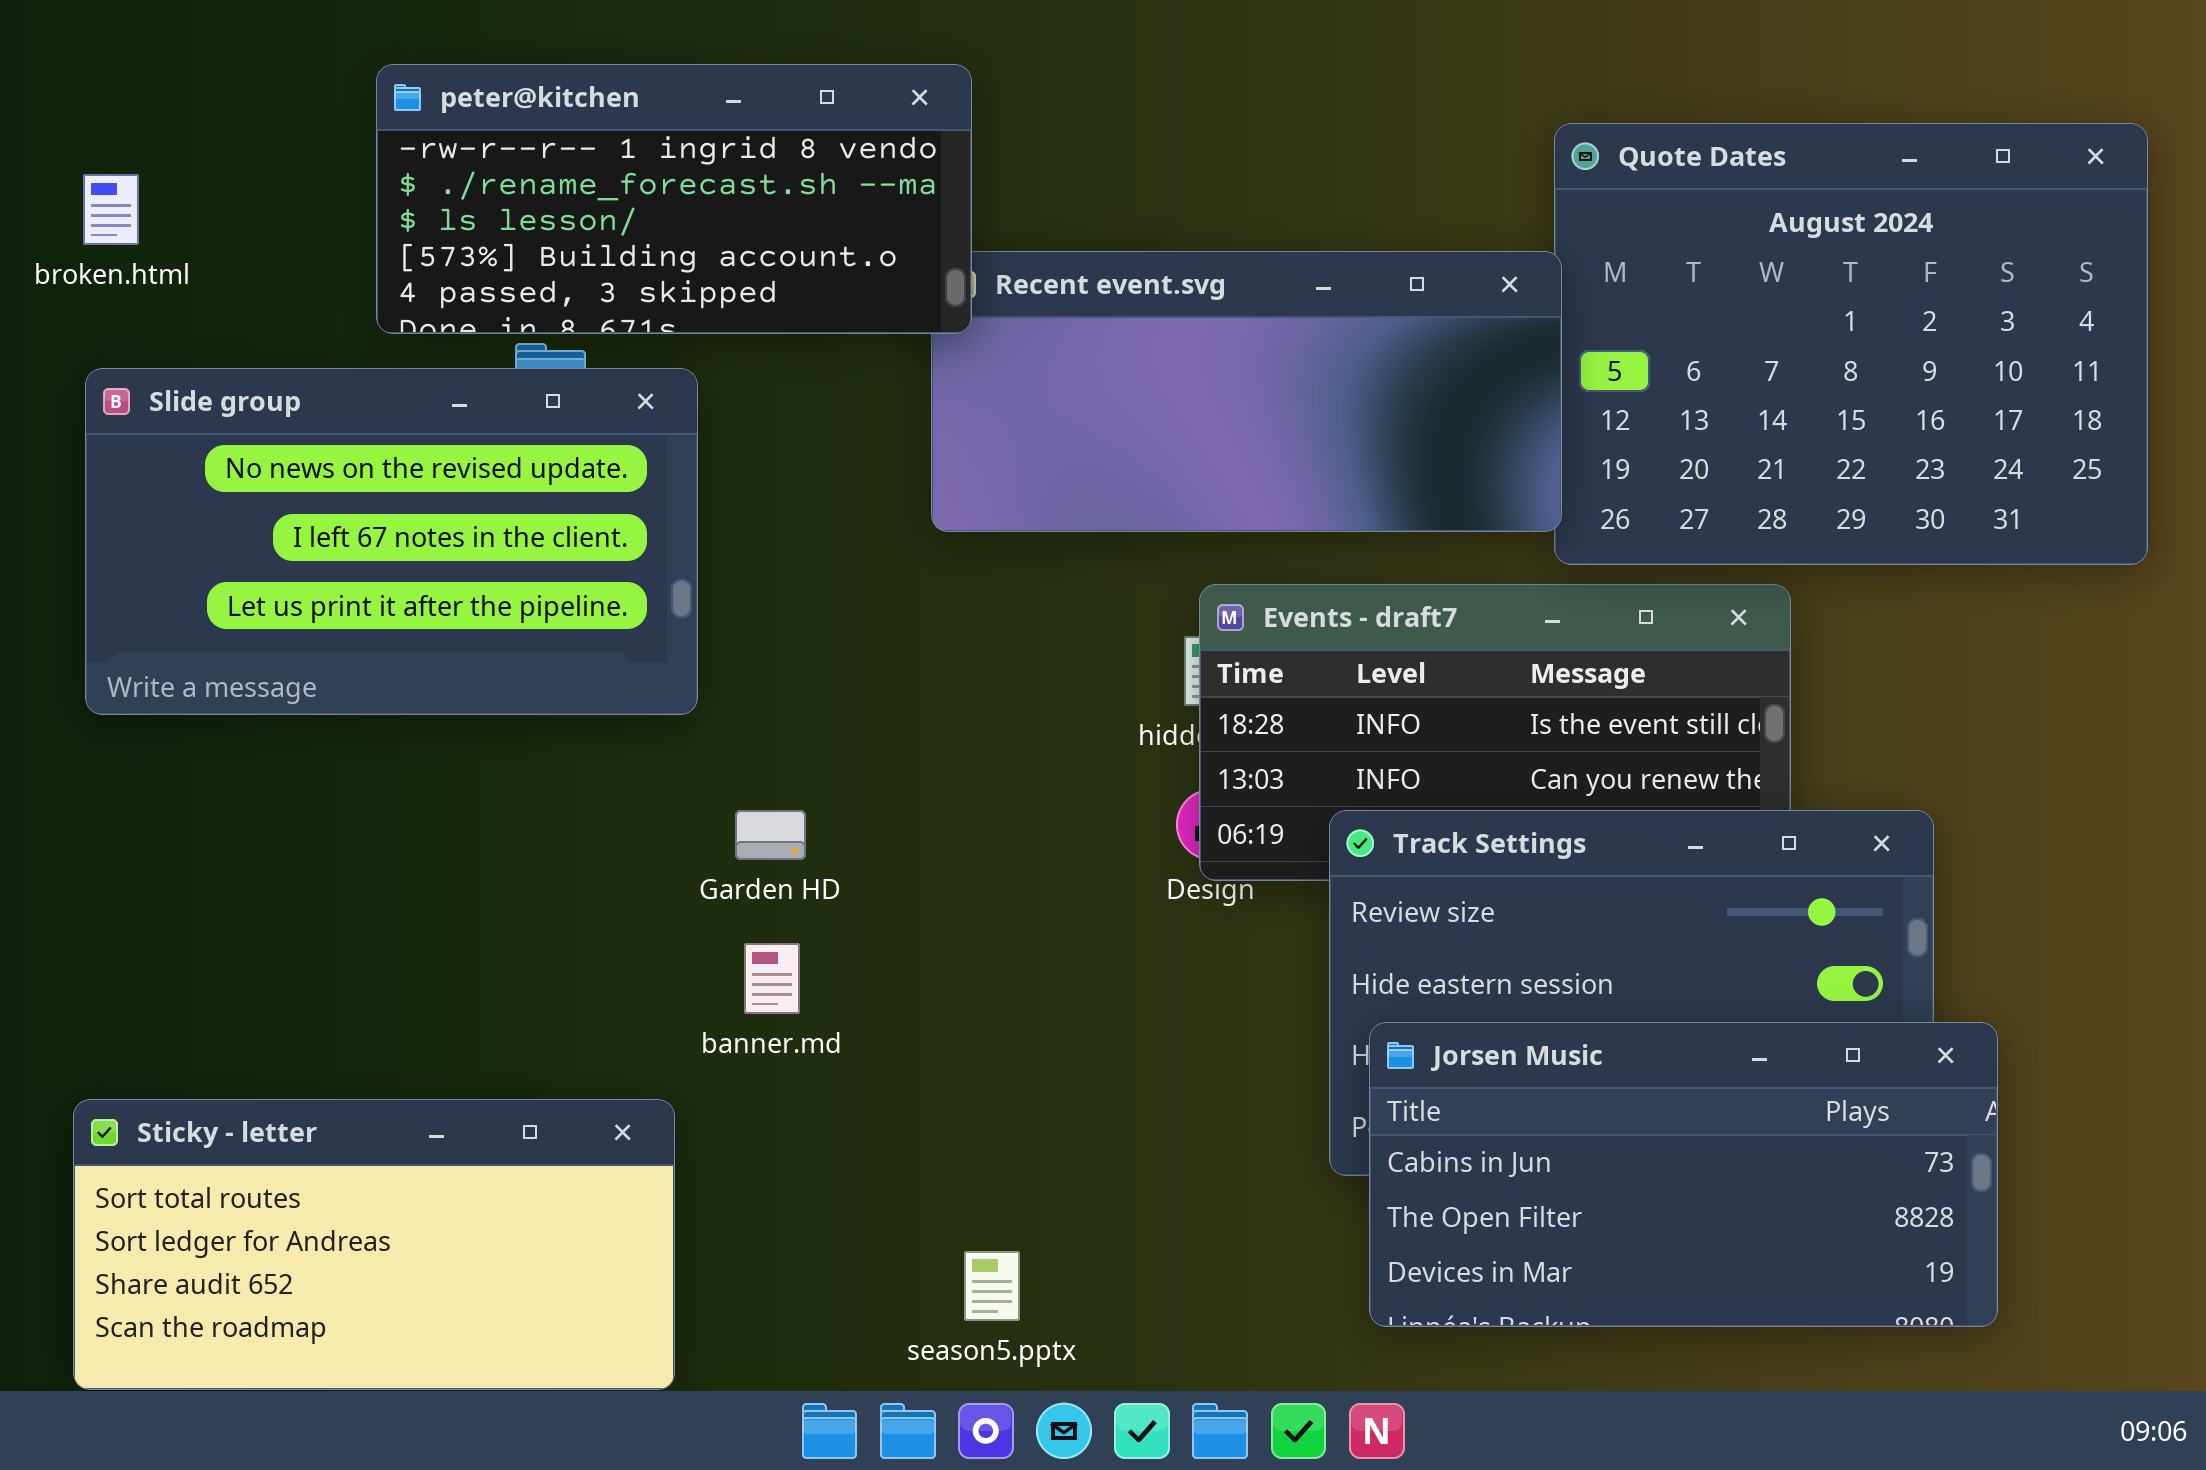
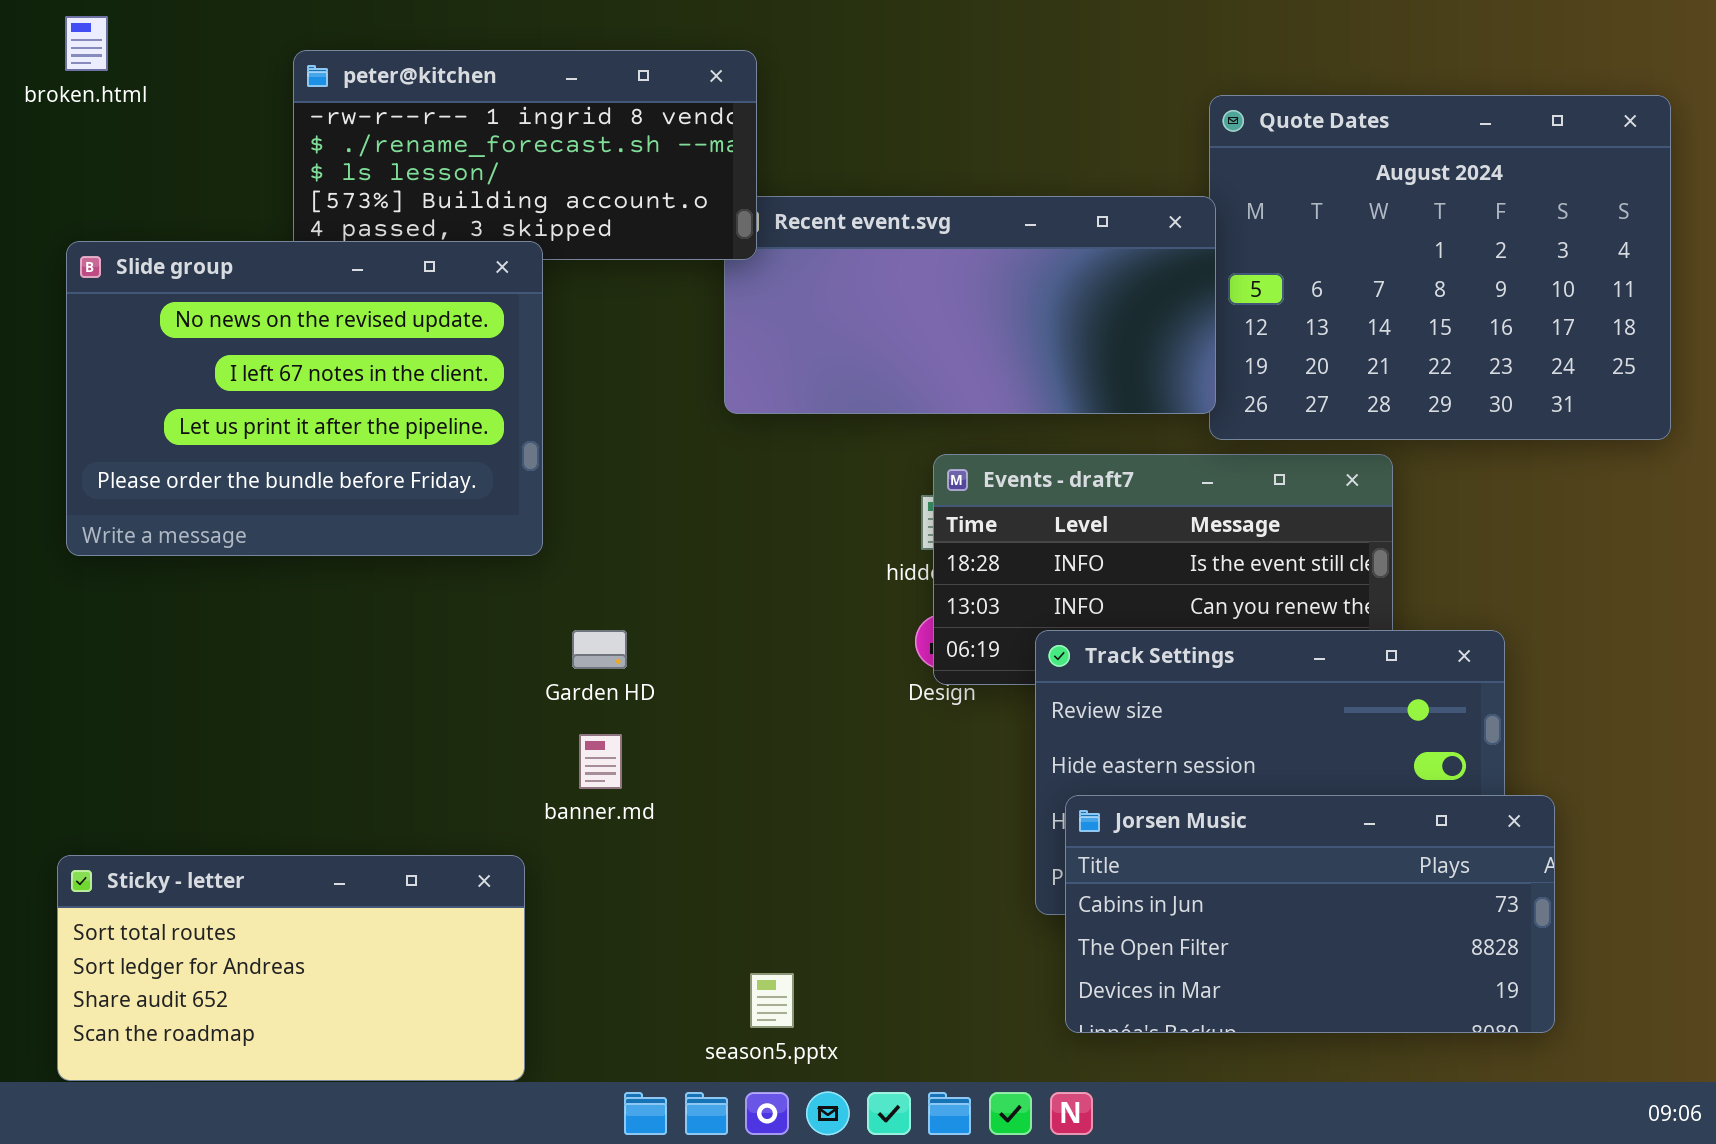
broken.html: [83,174,139,245] -> [65,16,108,71], moved
Slide group: [85,368,698,715] -> [66,241,543,556], resized

